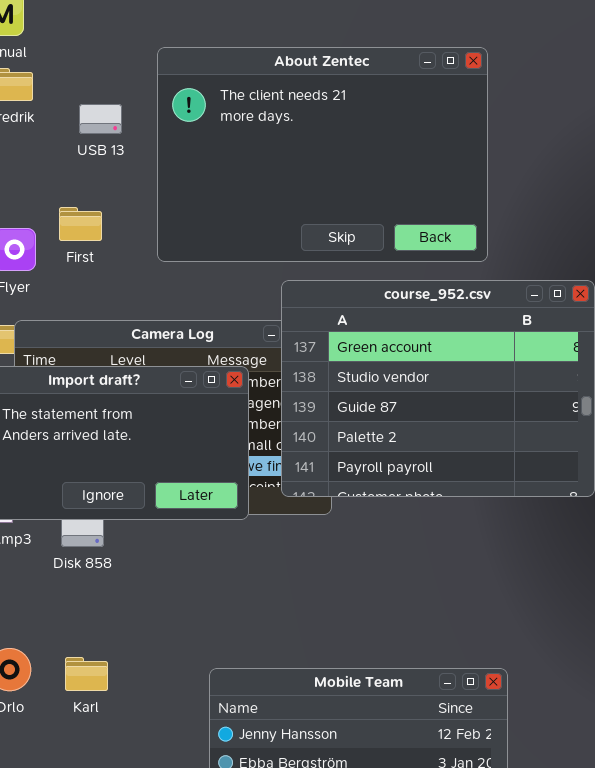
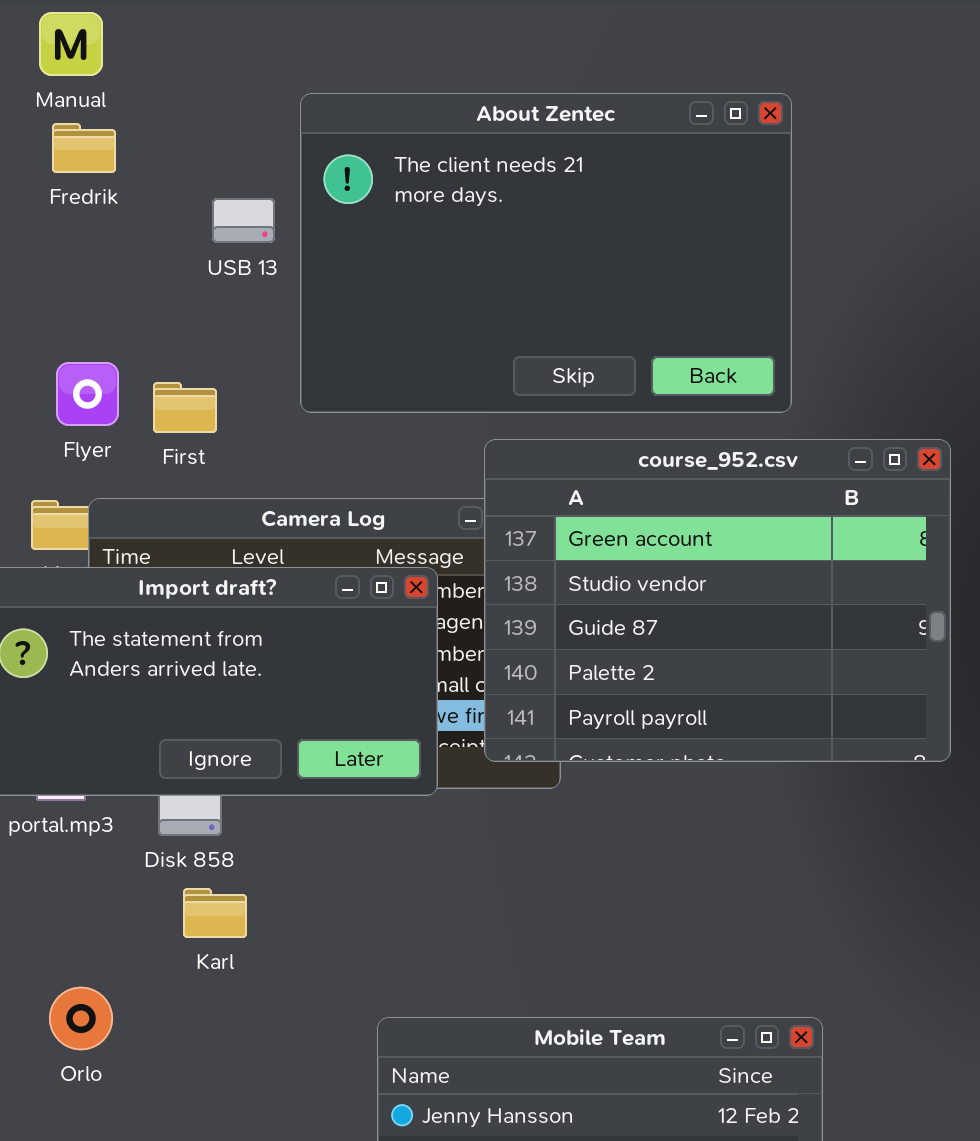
USB 13: [79,104,122,134] -> [212,198,275,243], moved
First: [59,207,102,241] -> [153,382,217,433], moved
Karl: [65,657,108,691] -> [183,888,247,938], moved

